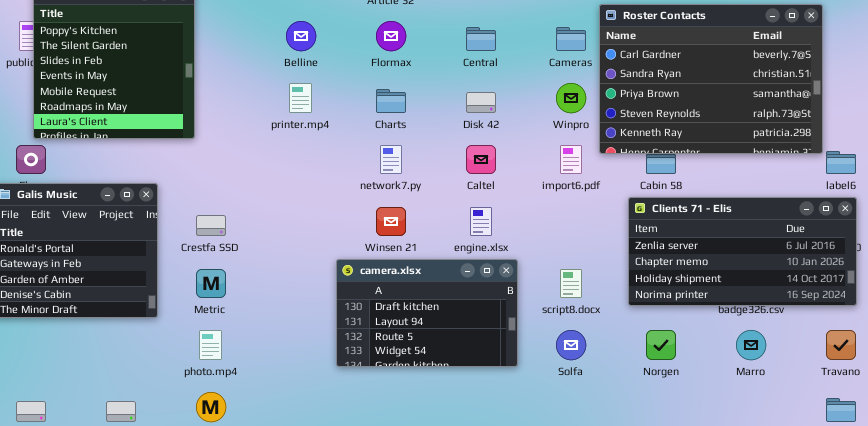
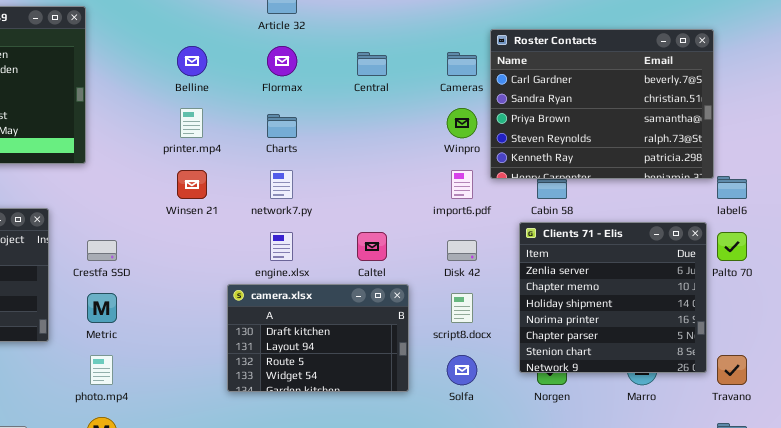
Disk 42: [466,92,496,113] -> [447,240,477,261], moved
Caltel: [466,145,496,174] -> [357,232,387,261], moved
Clients 71 - Elis: [628,197,857,306] -> [519,222,707,373], resized
Winsen 21: [376,207,406,236] -> [177,170,207,199], moved
engine.xlsx: [470,207,492,236] -> [270,232,293,261], moved

